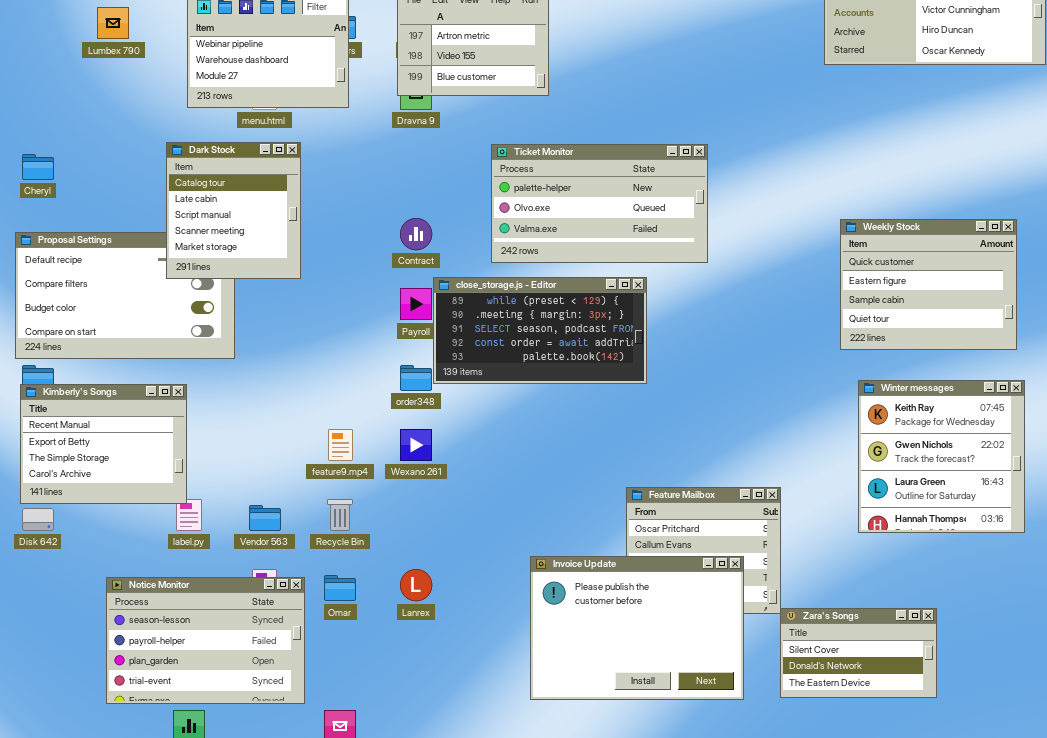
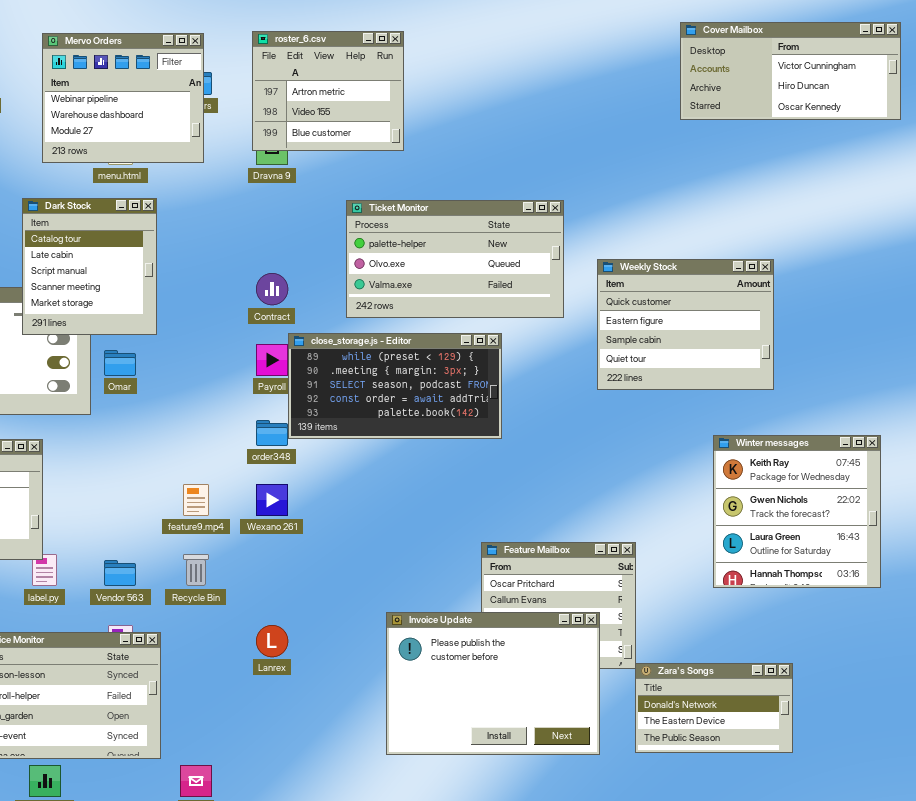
Weekly Stock: [840,219,1017,350] -> [597,259,774,390], moved
Omar: [324,575,356,601] -> [104,350,136,376], moved
Zara's Songs: [780,608,937,698] -> [635,663,793,753], scrolled down 1 row

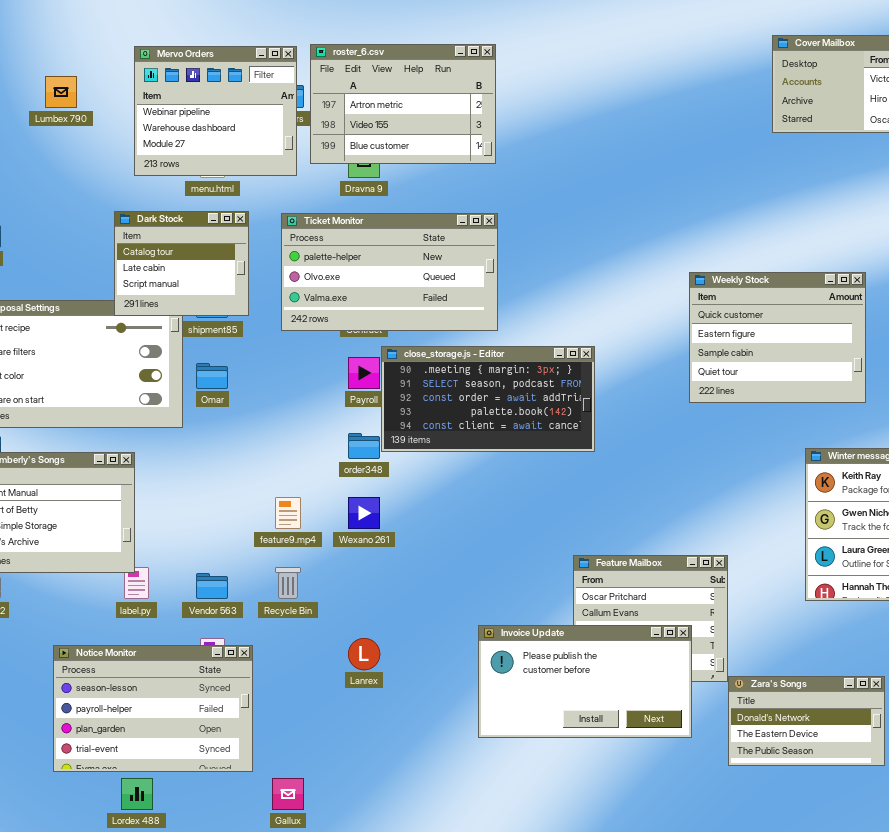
roster_6.csv: [252,31,404,151] -> [310,44,496,164], resized
Dark Stock: [22,198,157,335] -> [114,211,249,316], resized
Ticket Monitor: [346,200,564,318] -> [281,213,498,331], moved
close_storage.js - Editor: [288,333,502,439] -> [381,346,595,452], scrolled down 1 row
Invoice Update: [386,612,600,755] -> [478,625,692,738], resized

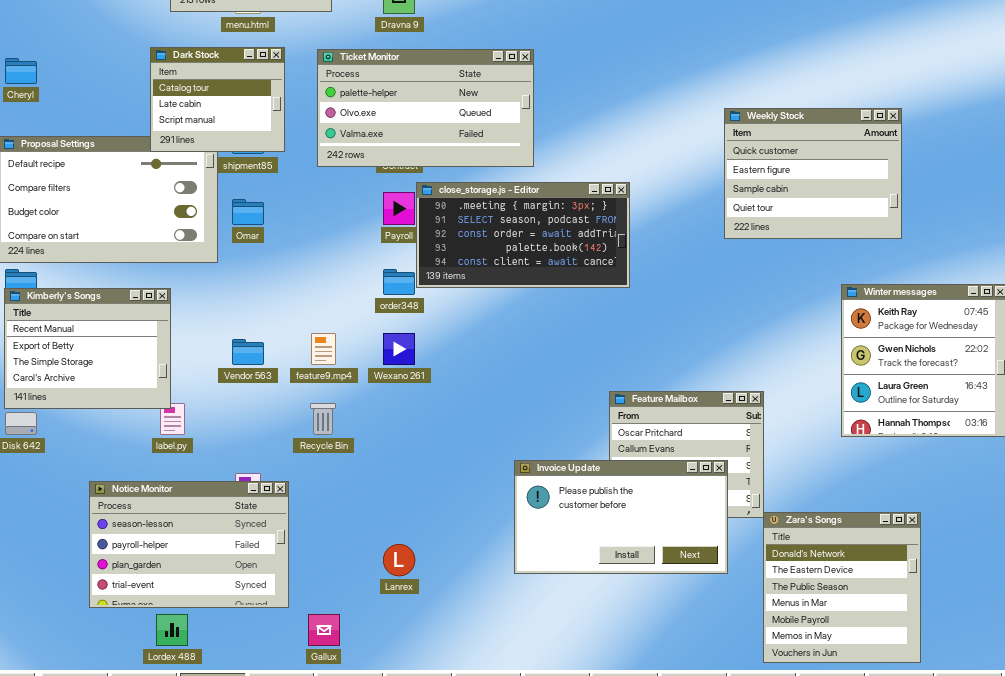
Vendor 563: [196,573,228,599] -> [232,339,264,365], moved
Lanrex: [348,638,380,670] -> [383,544,415,576], moved
Zara's Songs: [728,676,885,766] -> [763,512,921,663], resized

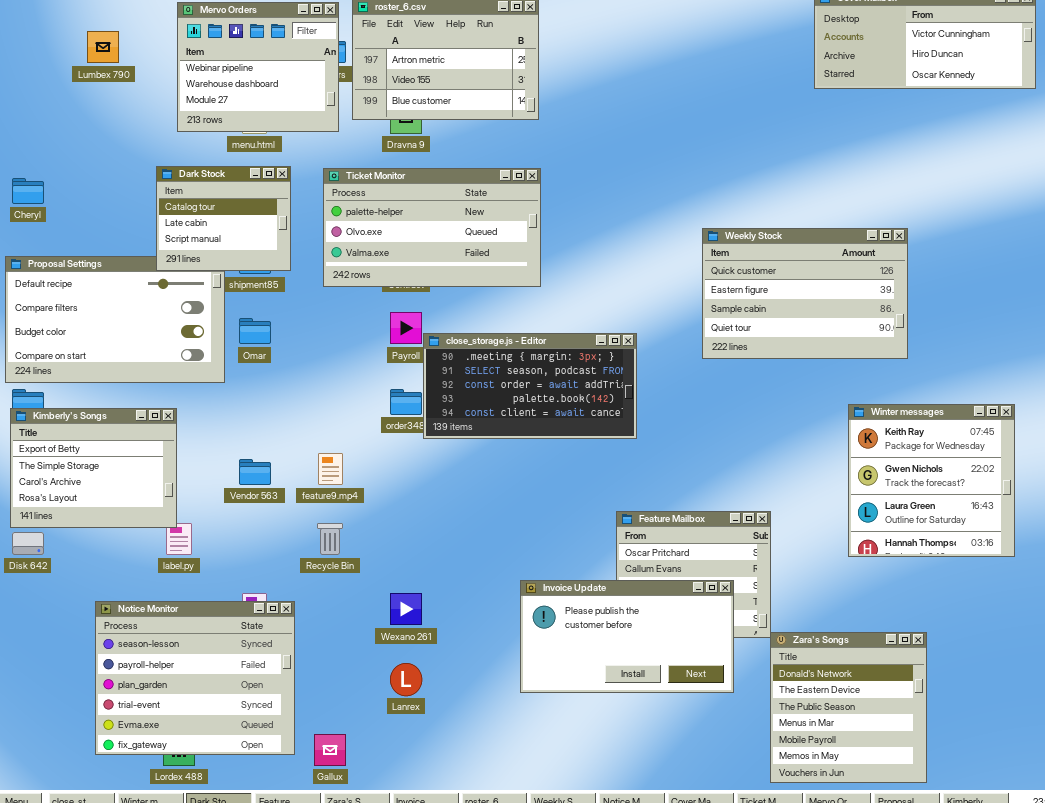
Weekly Stock: [724,108,902,239] -> [702,228,908,359], resized
close_storage.js - Editor: [416,182,630,288] -> [423,333,637,439], moved
Kimberly's Songs: [4,288,171,409] -> [10,408,177,528], scrolled down 1 row
Wexano 261: [383,333,415,365] -> [390,593,422,625], moved
Notice Monitor: [89,481,289,608] -> [95,601,295,755], resized

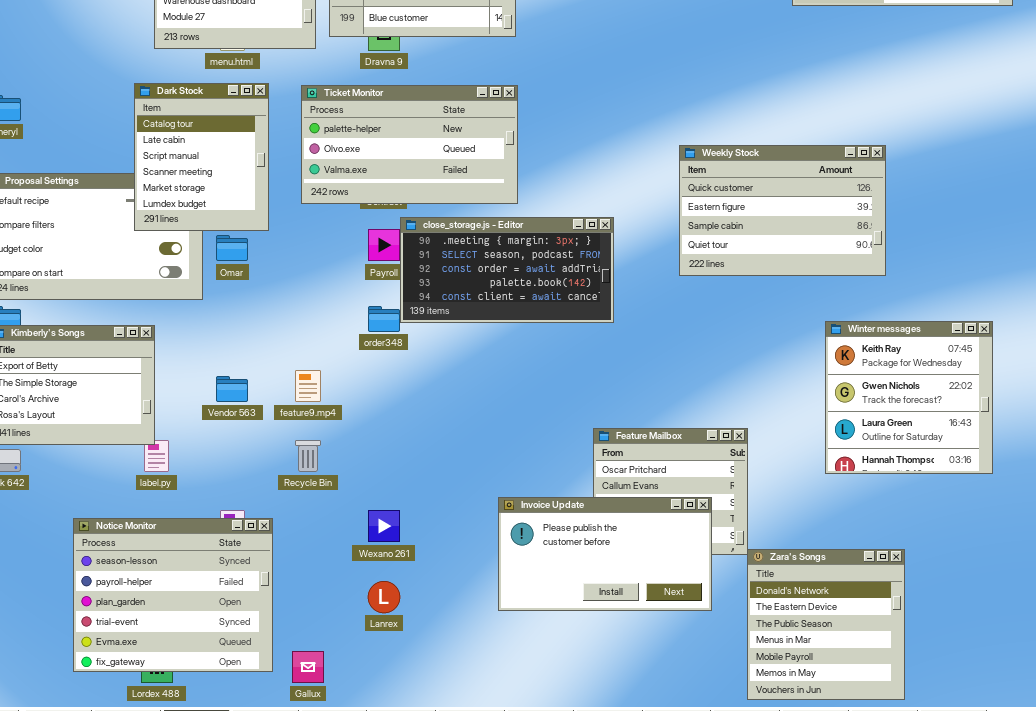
Dark Stock: [156,166,291,271] -> [134,83,269,231], resized
close_storage.js - Editor: [423,333,637,439] -> [400,217,614,323], moved

